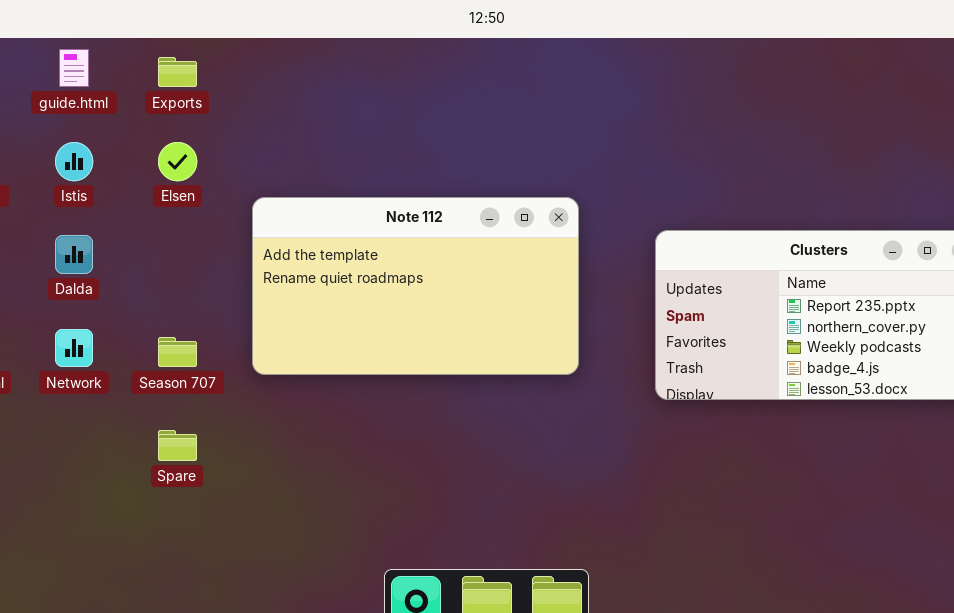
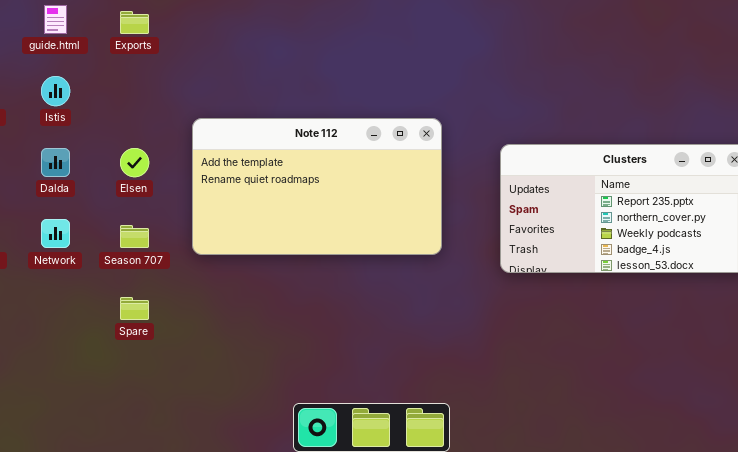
Elsen: [158,142,197,181] -> [120,148,149,177], moved

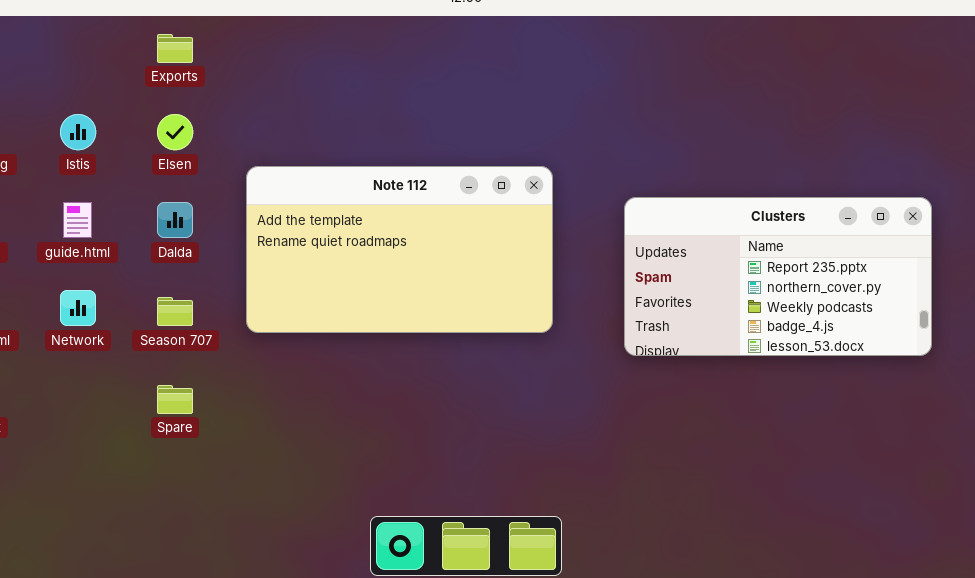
guide.html: [44,5,67,34] -> [63,202,92,238], moved
Dalda: [41,148,70,177] -> [157,202,193,238], moved
Elsen: [120,148,149,177] -> [157,114,193,150], moved

